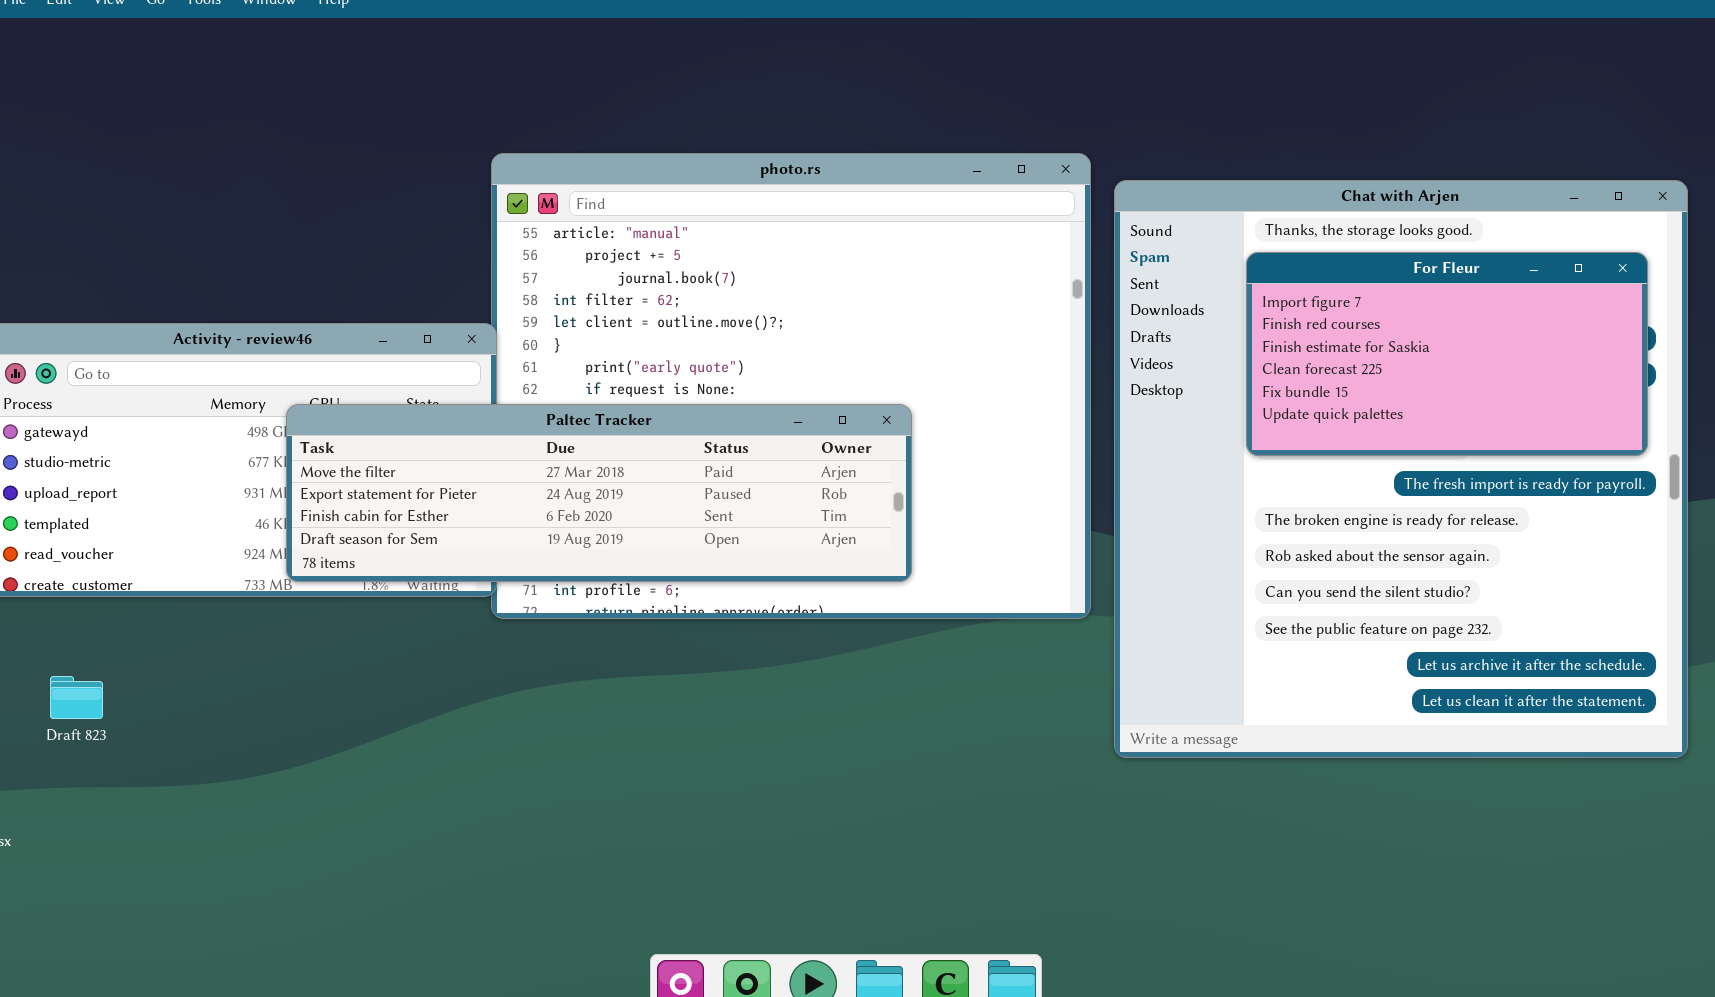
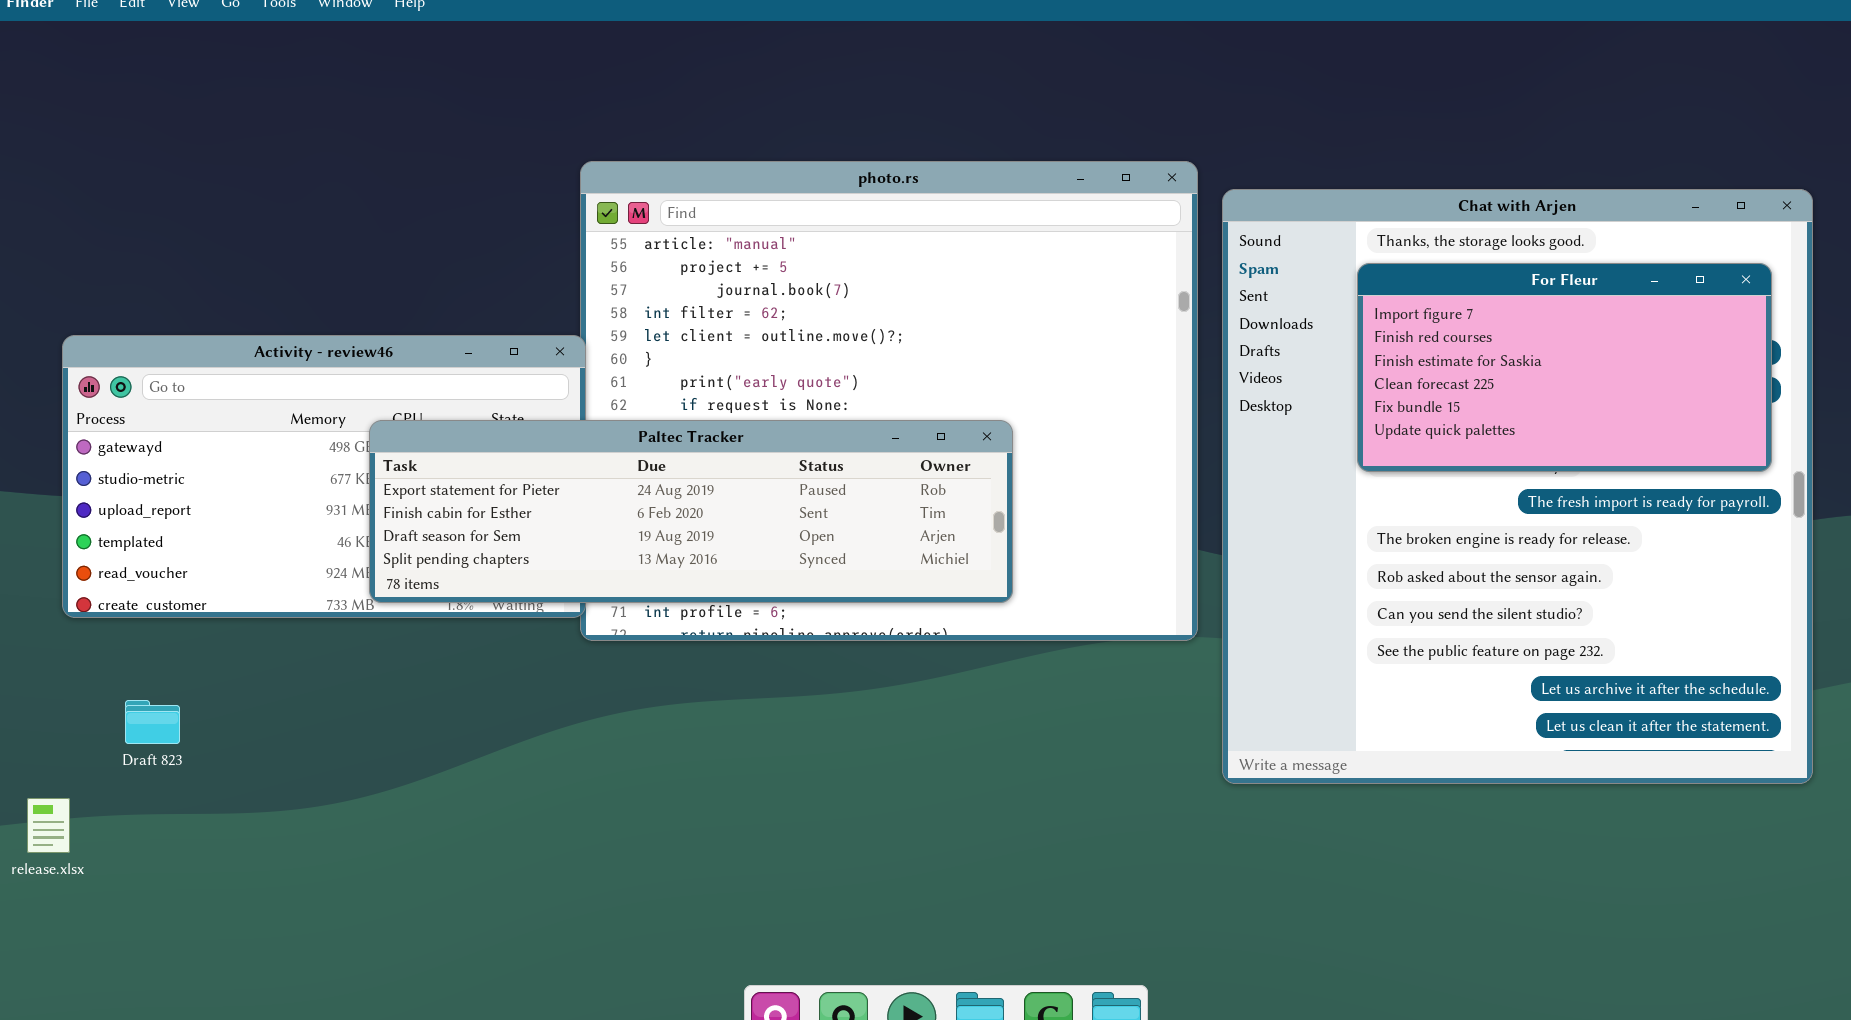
Paltec Tracker: [286,404,912,582] -> [369,420,1013,603], scrolled down 1 row

